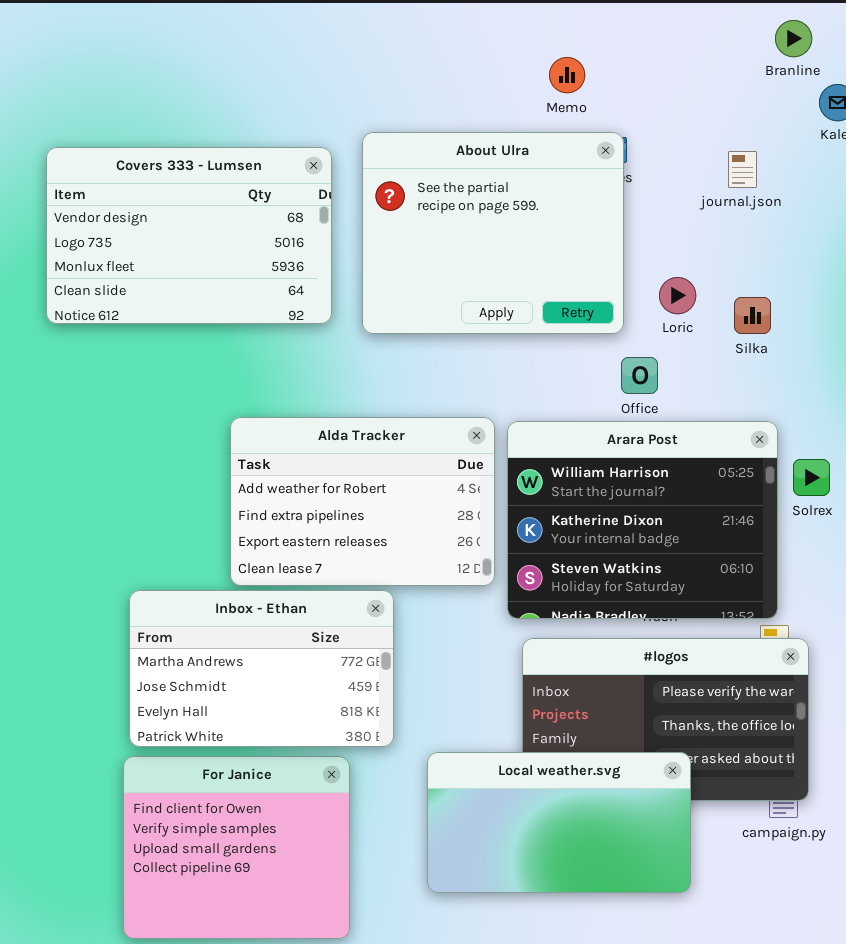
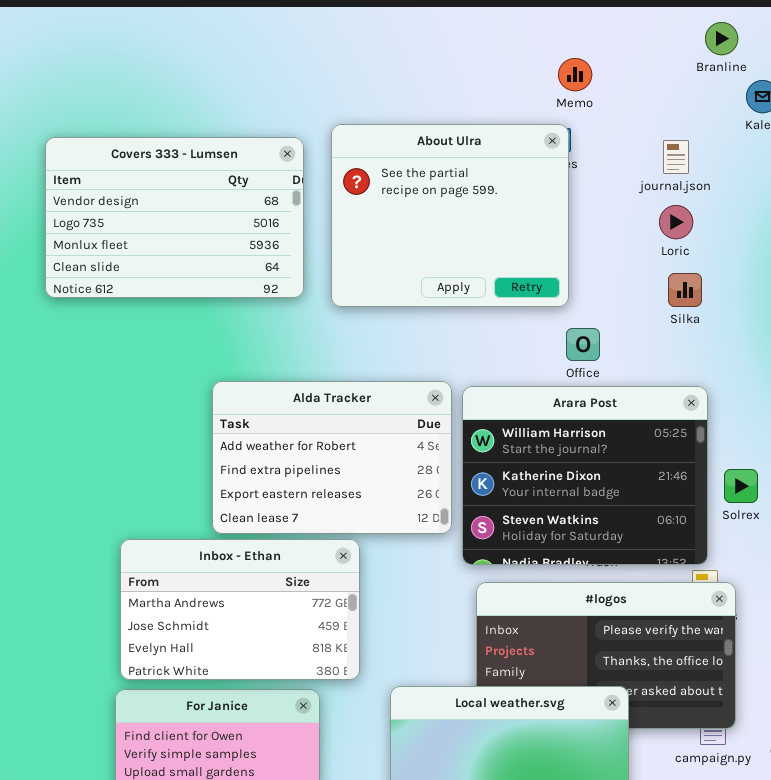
Memo: [549,57,585,93] -> [558,58,592,91], moved
Loric: [659,277,696,314] -> [659,205,693,239], moved
Solrex: [793,459,830,496] -> [724,469,758,503], moved

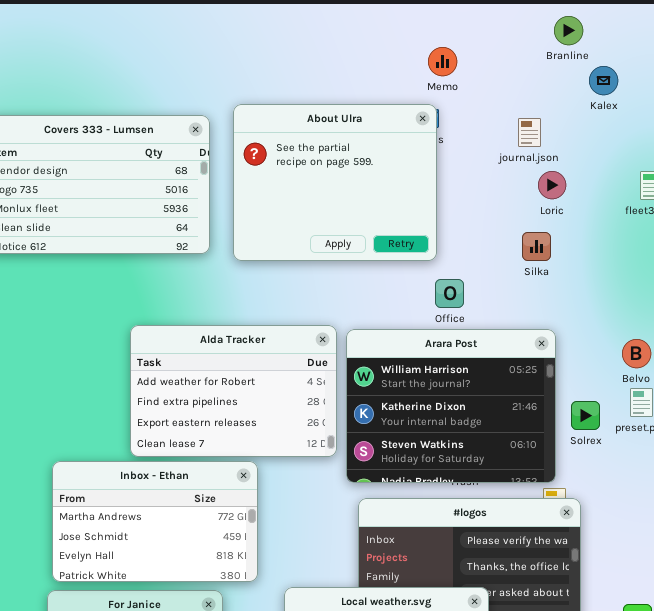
Loric: [659,205,693,239] -> [538,171,566,199], moved

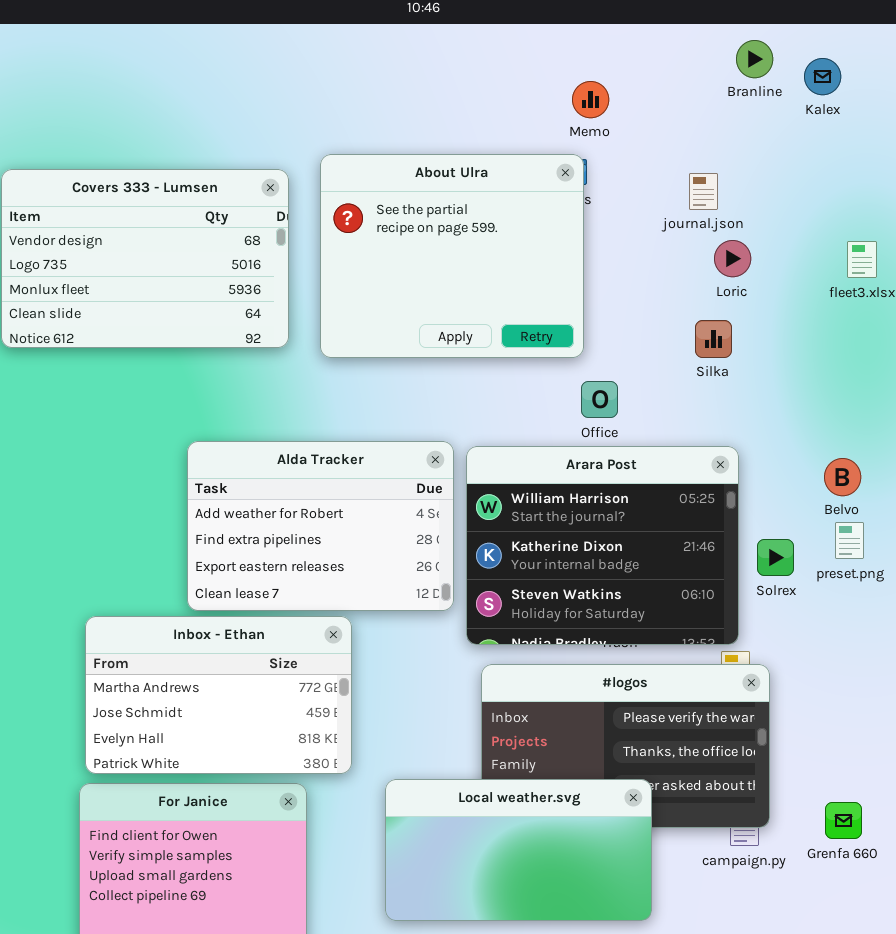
Kalex: [589,66,618,95] -> [804,58,841,95], moved

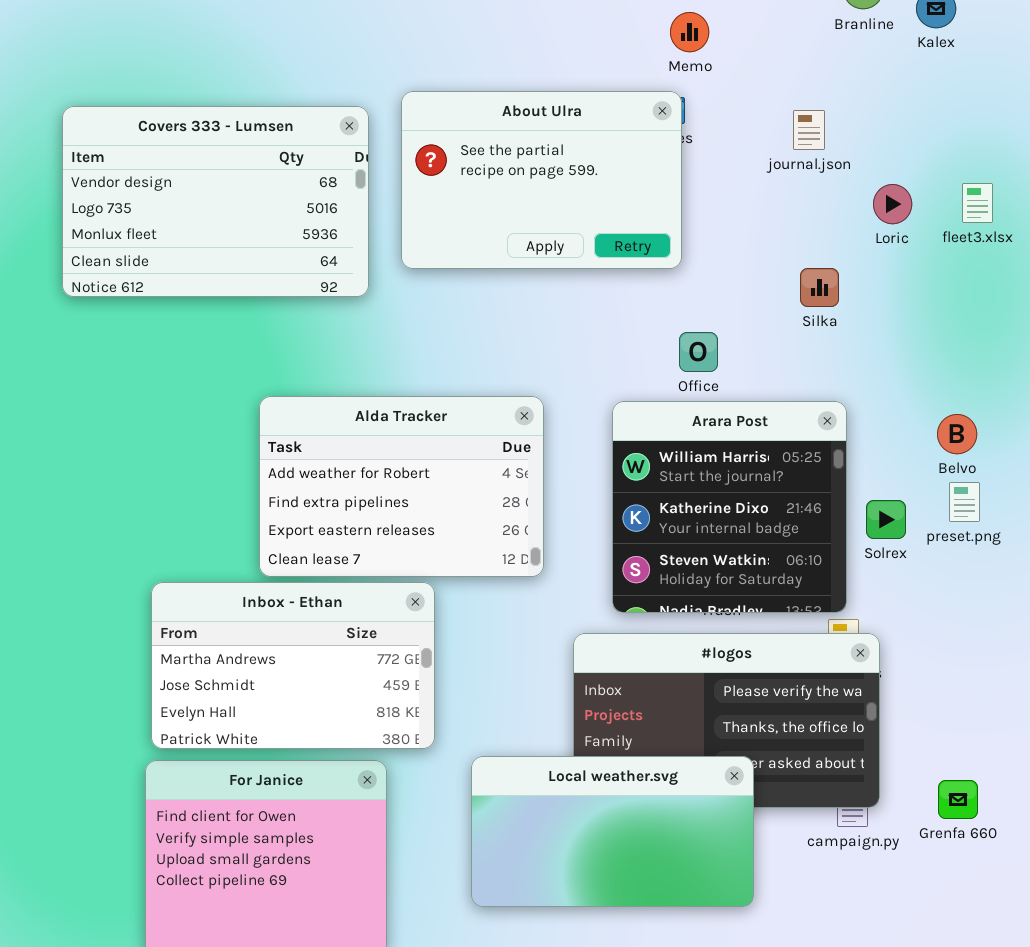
About Ulra: [320,154,584,358] -> [401,91,682,269], resized
Loric: [714,240,751,277] -> [873,184,912,224], moved
Arara Post: [466,446,739,645] -> [612,401,847,613], resized

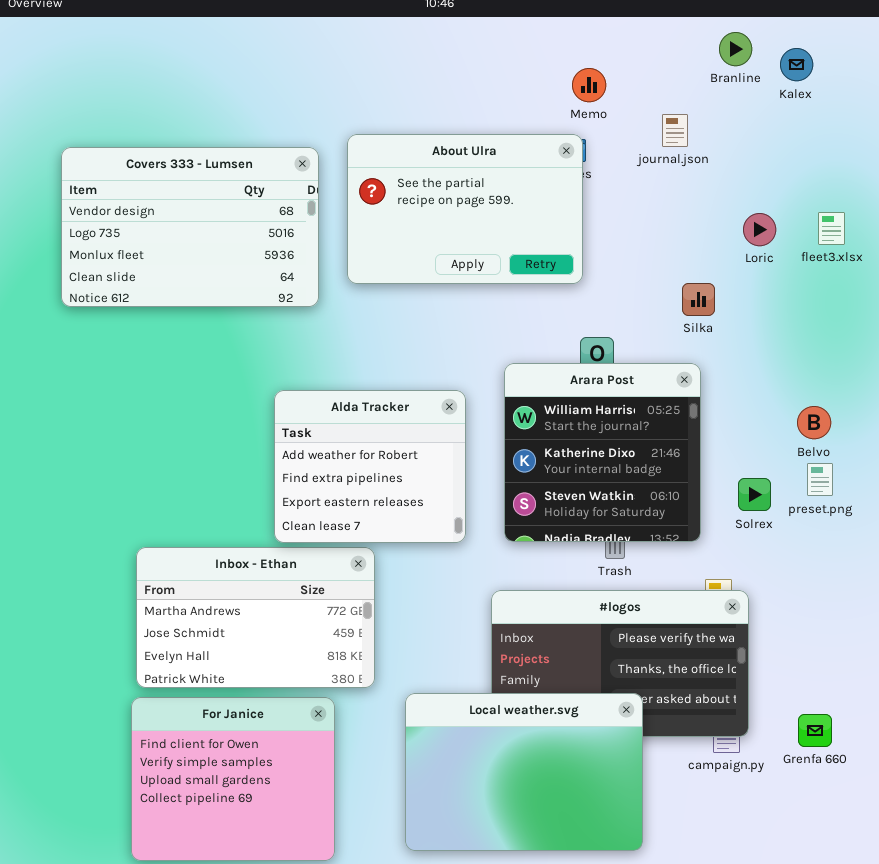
journal.json: [793,110,825,150] -> [662,114,688,147], moved
Alda Tracker: [259,396,544,577] -> [274,390,466,543], resized
Arara Post: [612,401,847,613] -> [504,363,701,542], moved
Local weather.svg: [471,756,754,907] -> [405,693,643,851], resized

